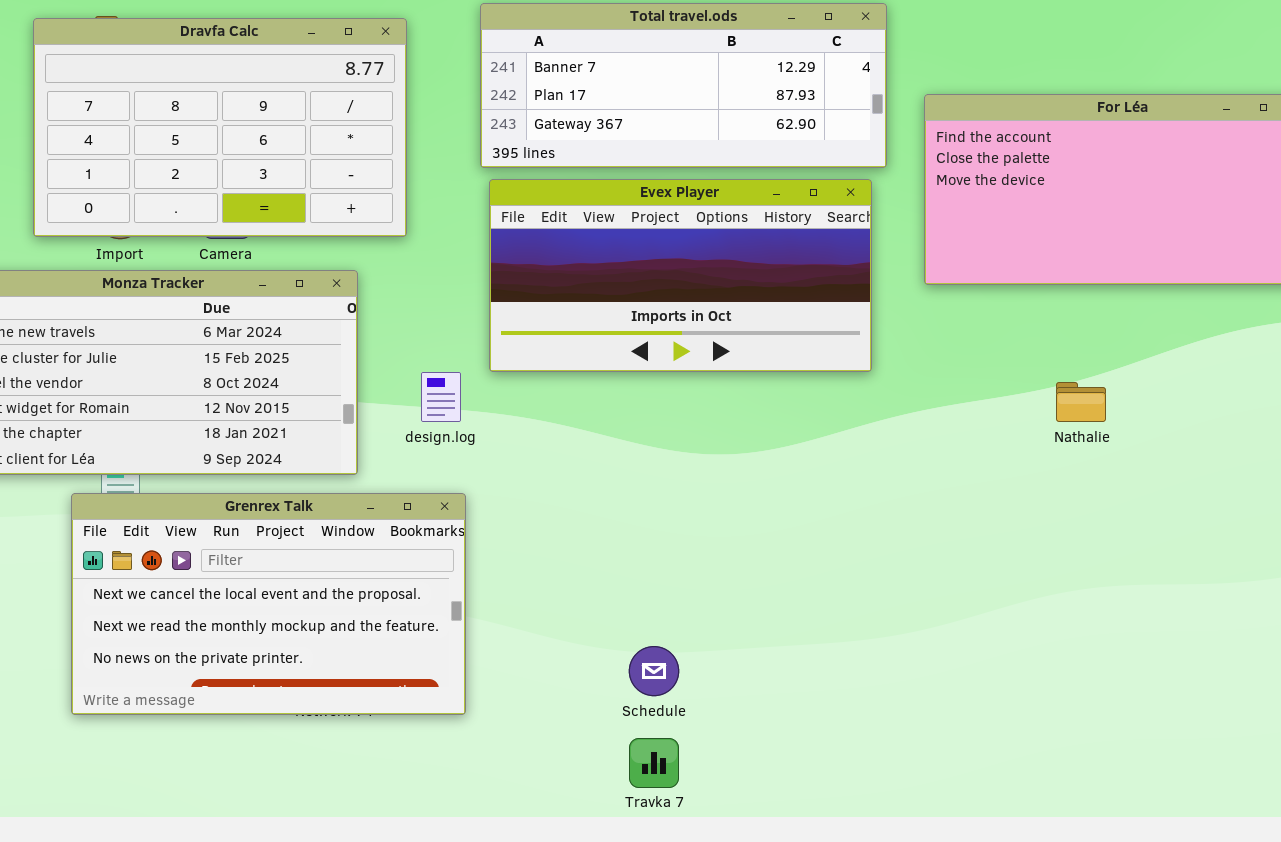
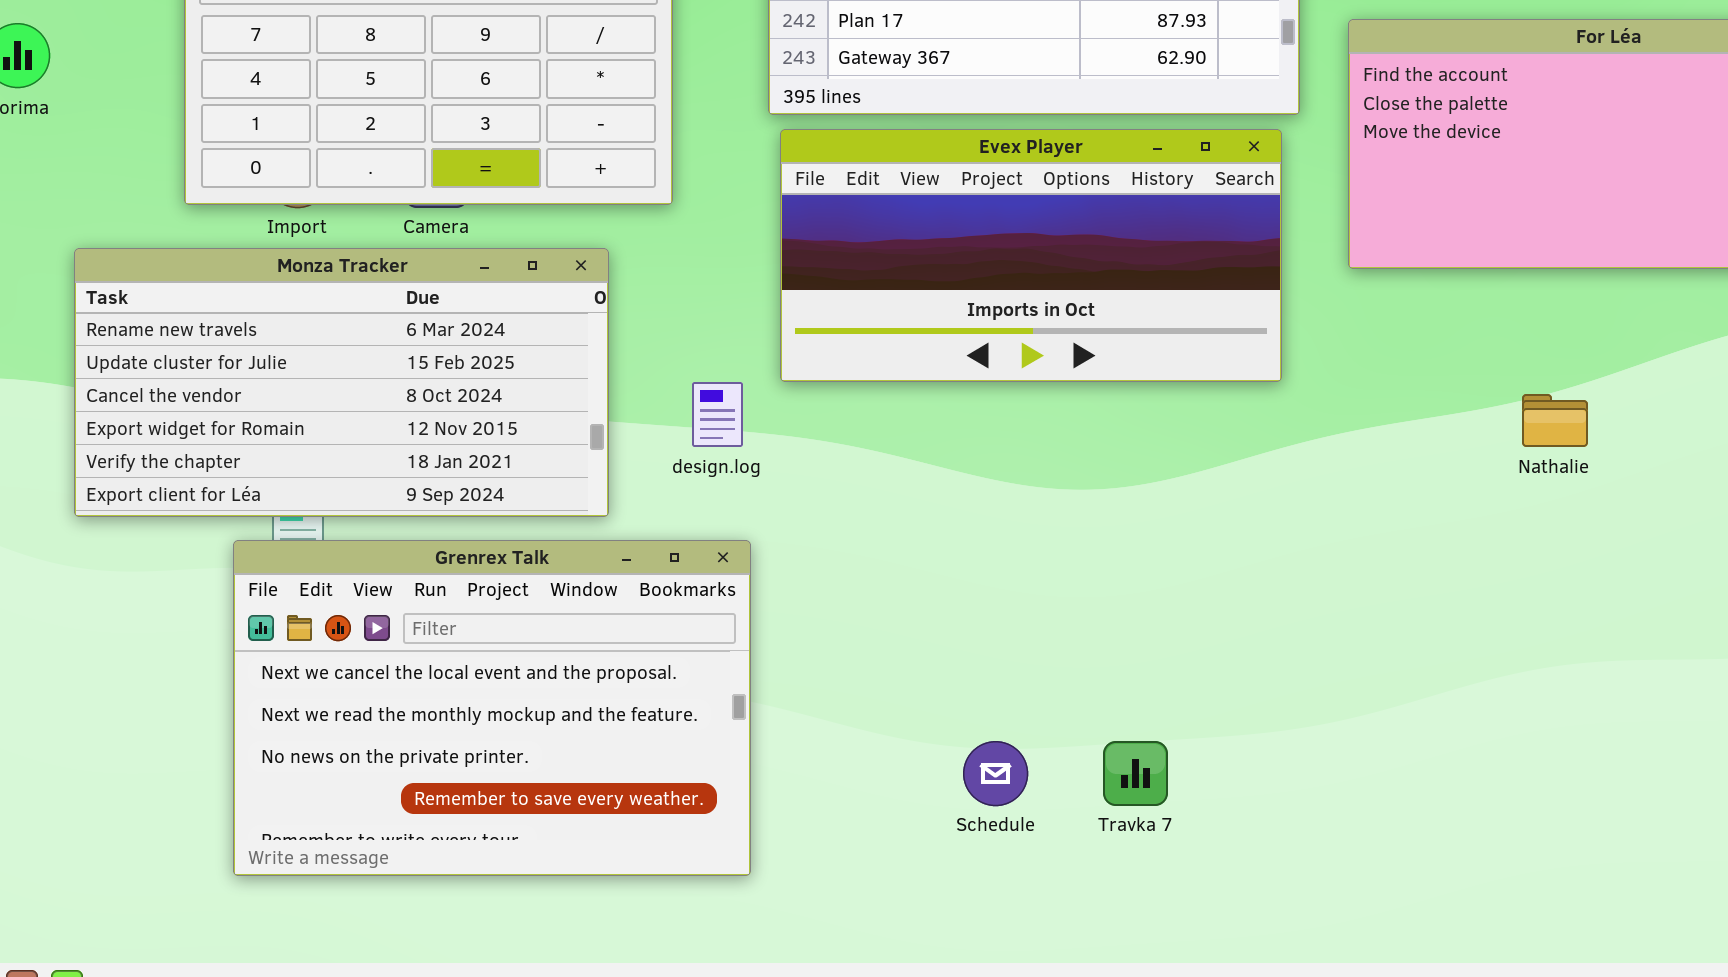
Grenrex Talk: [71,493,466,715] -> [233,540,751,876], resized
Travka 7: [629,738,679,788] -> [1103,741,1168,806], moved

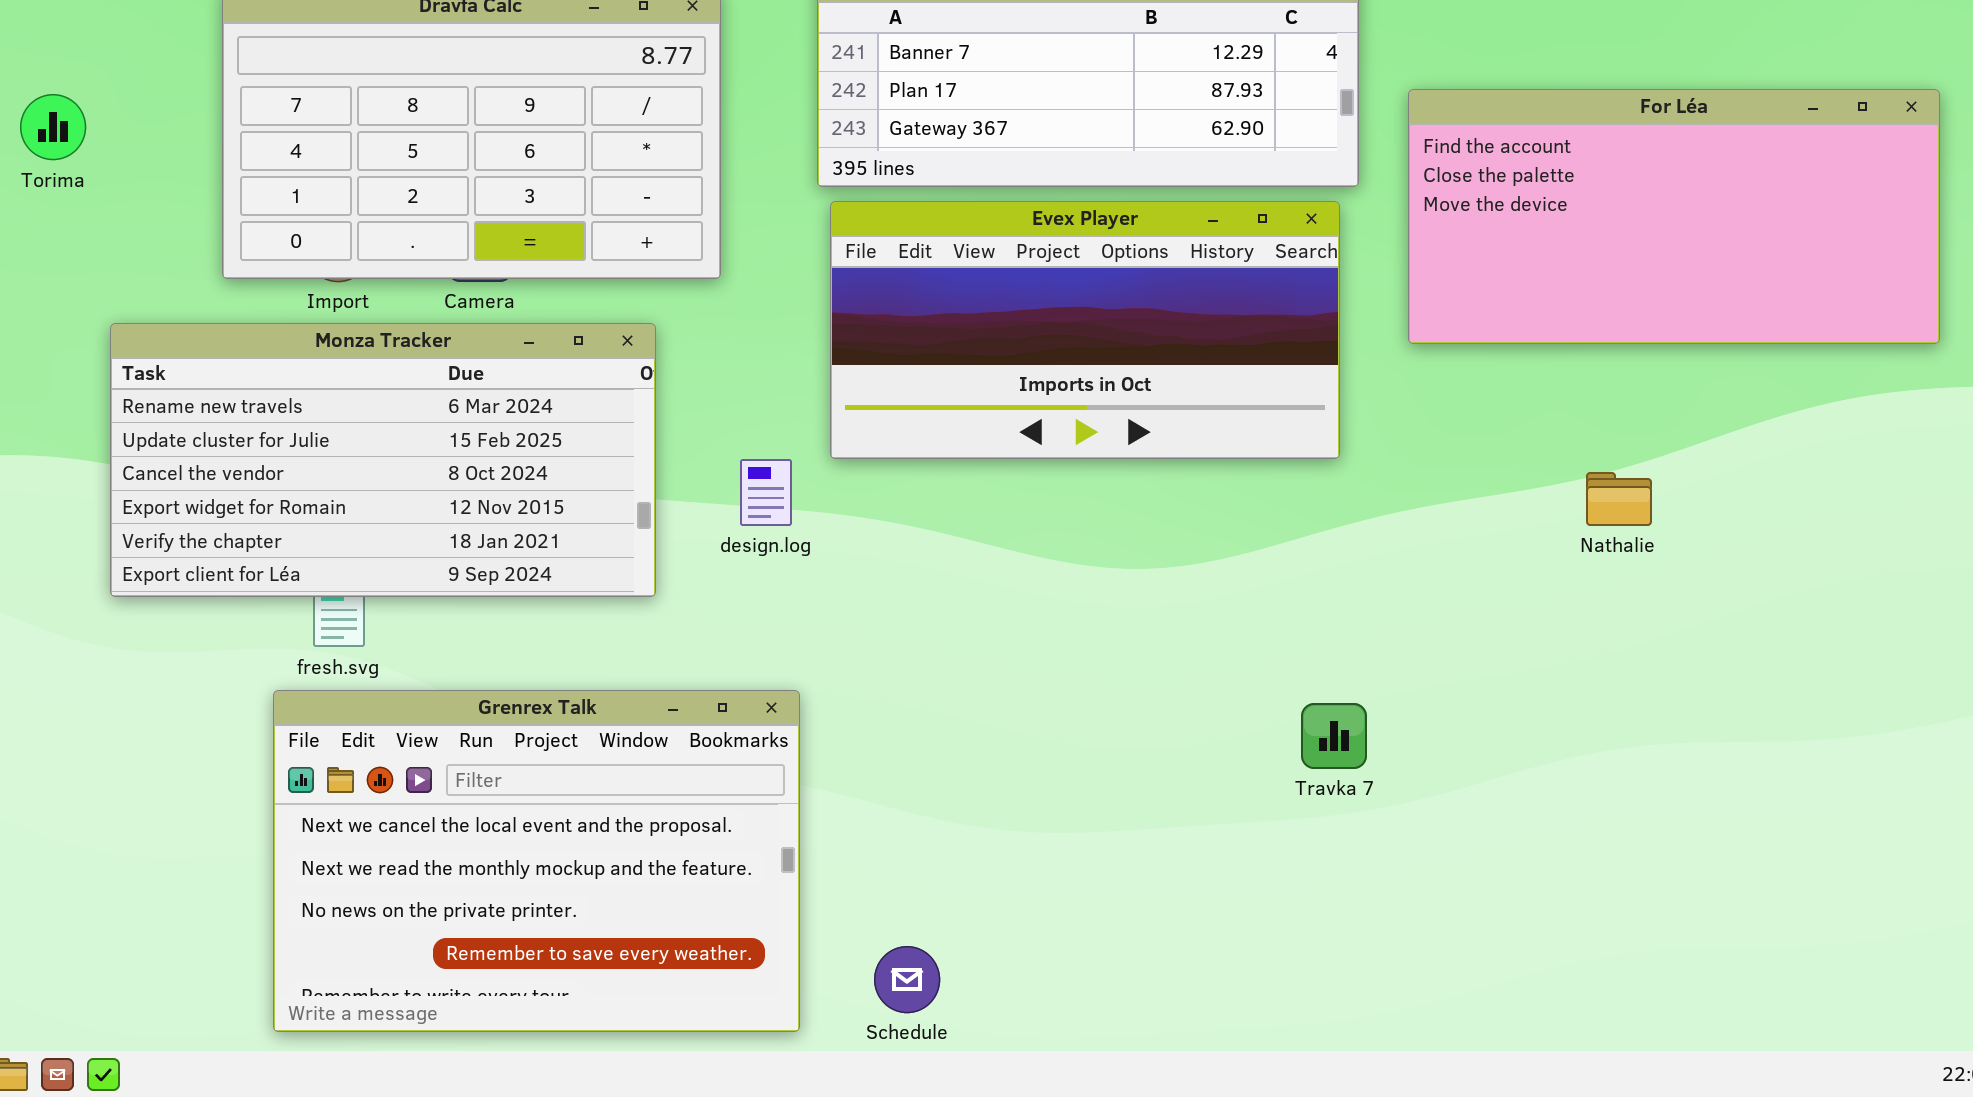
Grenrex Talk: [233,540,751,876] -> [273,690,800,1032], moved
Schedule: [963,741,1028,806] -> [874,946,940,1013], moved
Travka 7: [1103,741,1168,806] -> [1301,703,1367,769], moved

